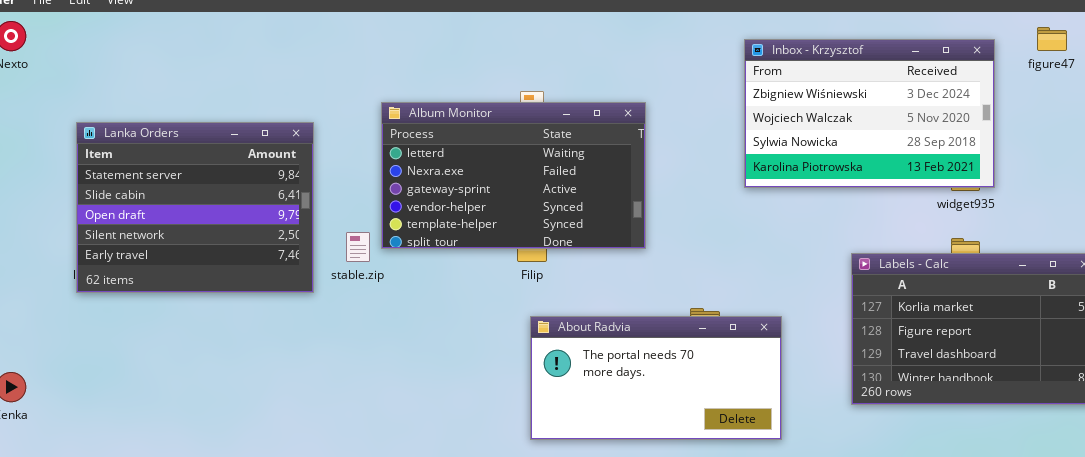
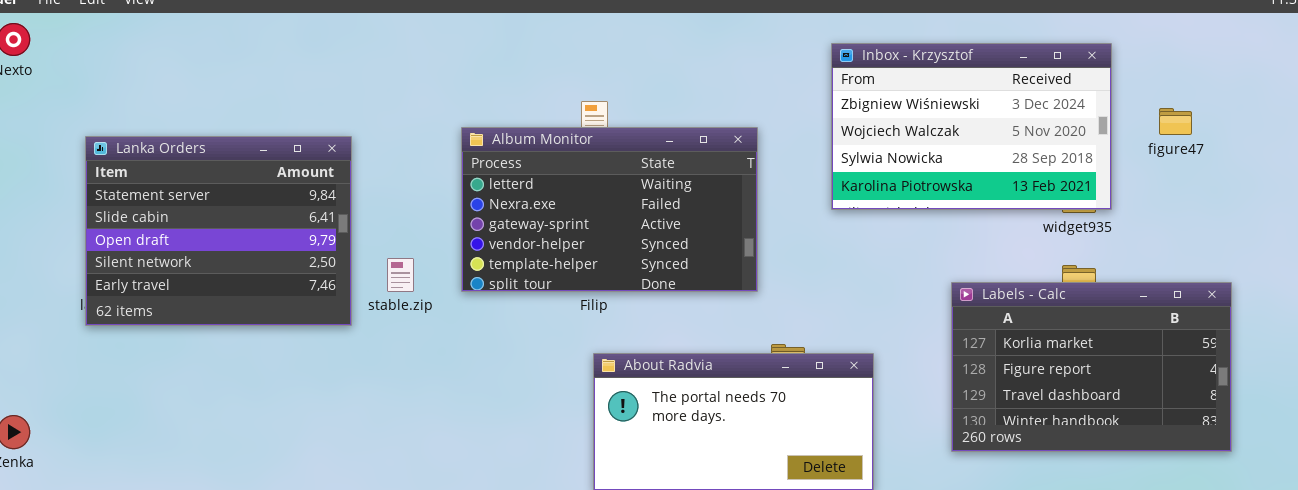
figure47: [1037,27,1067,51] -> [1159,108,1192,135], moved
Album Monitor: [381,102,646,249] -> [461,127,758,292], moved

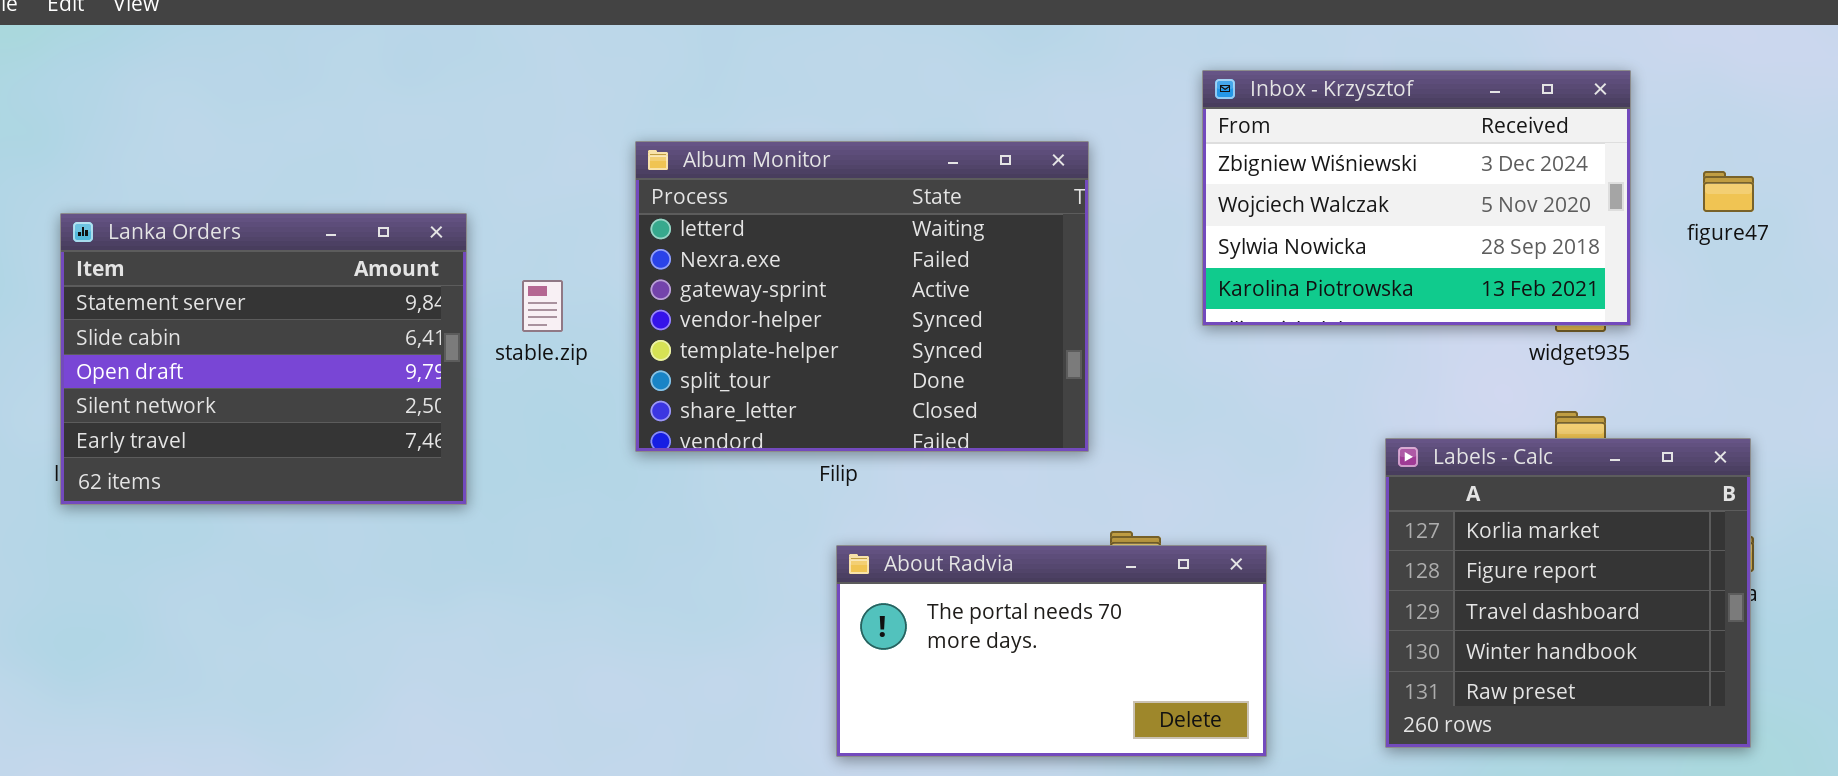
Album Monitor: [461,127,758,292] -> [635,141,1089,452], resized
stable.zip: [387,258,414,292] -> [522,280,563,332], moved
Labels - Calc: [951,282,1232,452] -> [1385,438,1751,748], resized

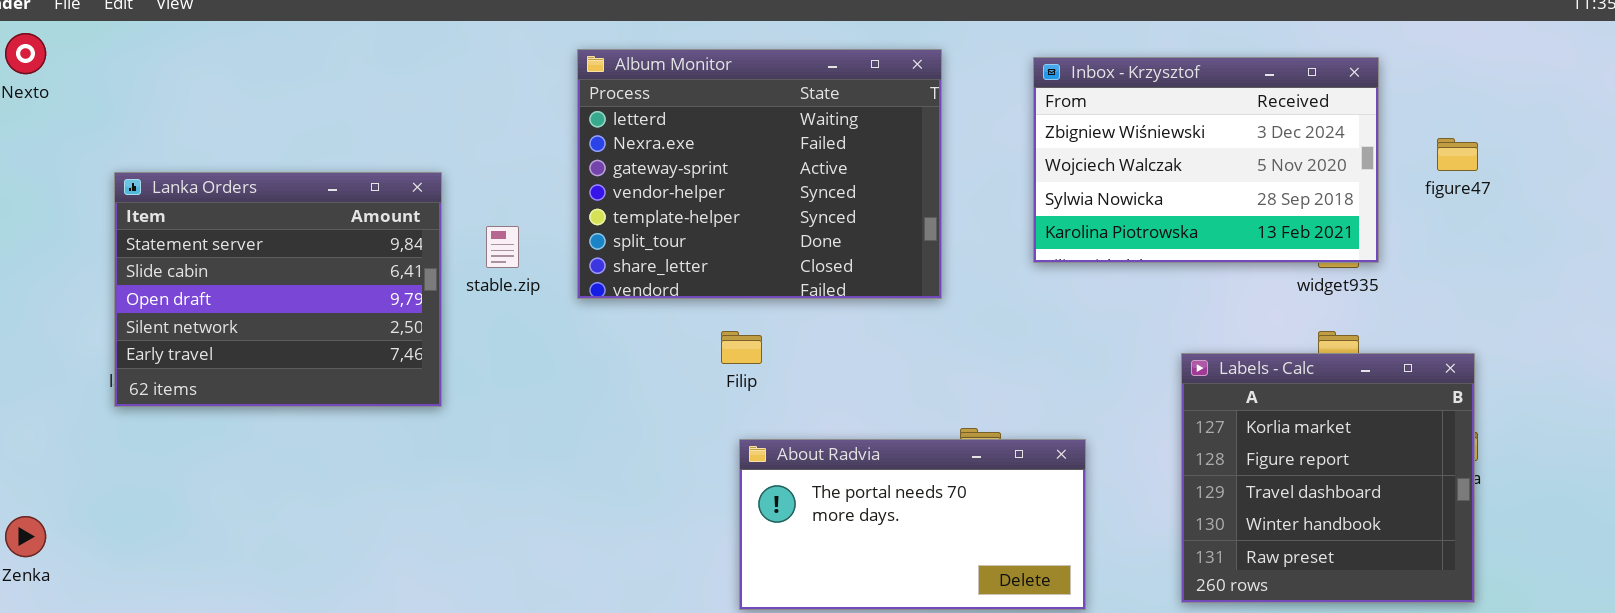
Album Monitor: [635,141,1089,452] -> [577,49,942,299], moved

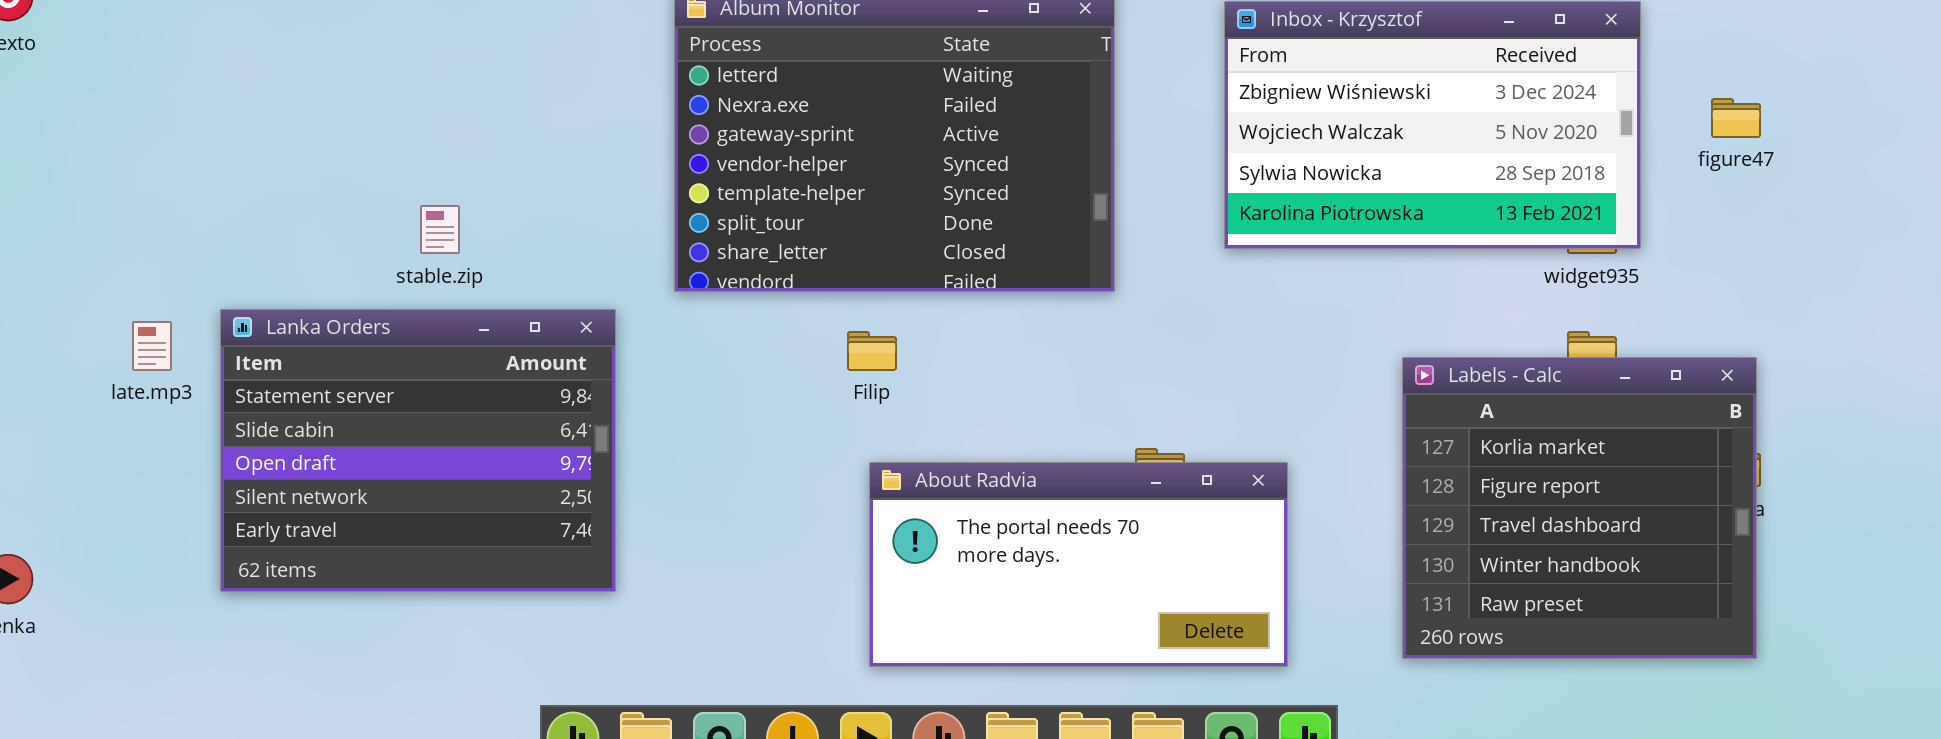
Lanka Orders: [114,172,442,407] -> [220,309,616,592], moved
stable.zip: [486,226,519,268] -> [420,205,460,254], moved

